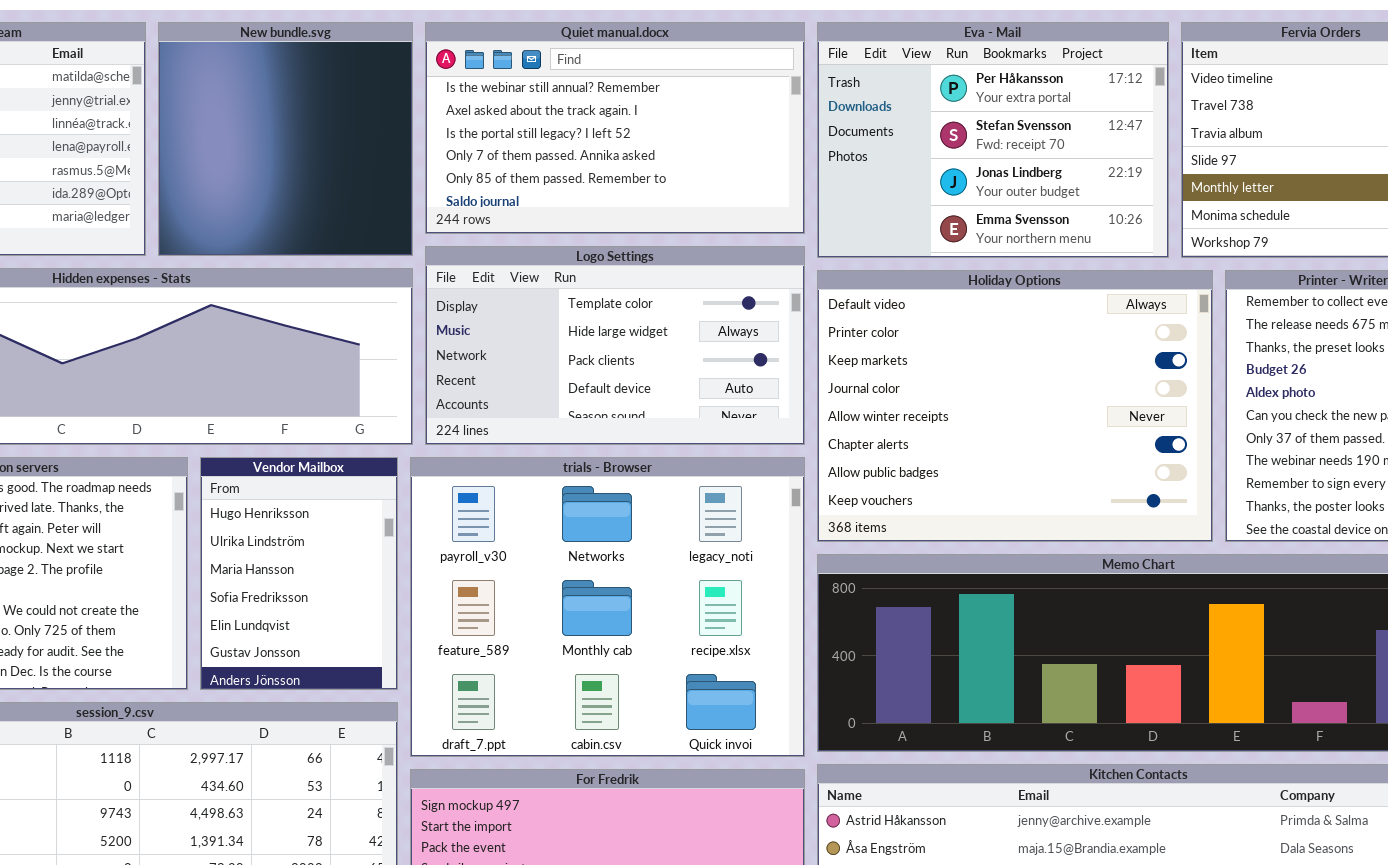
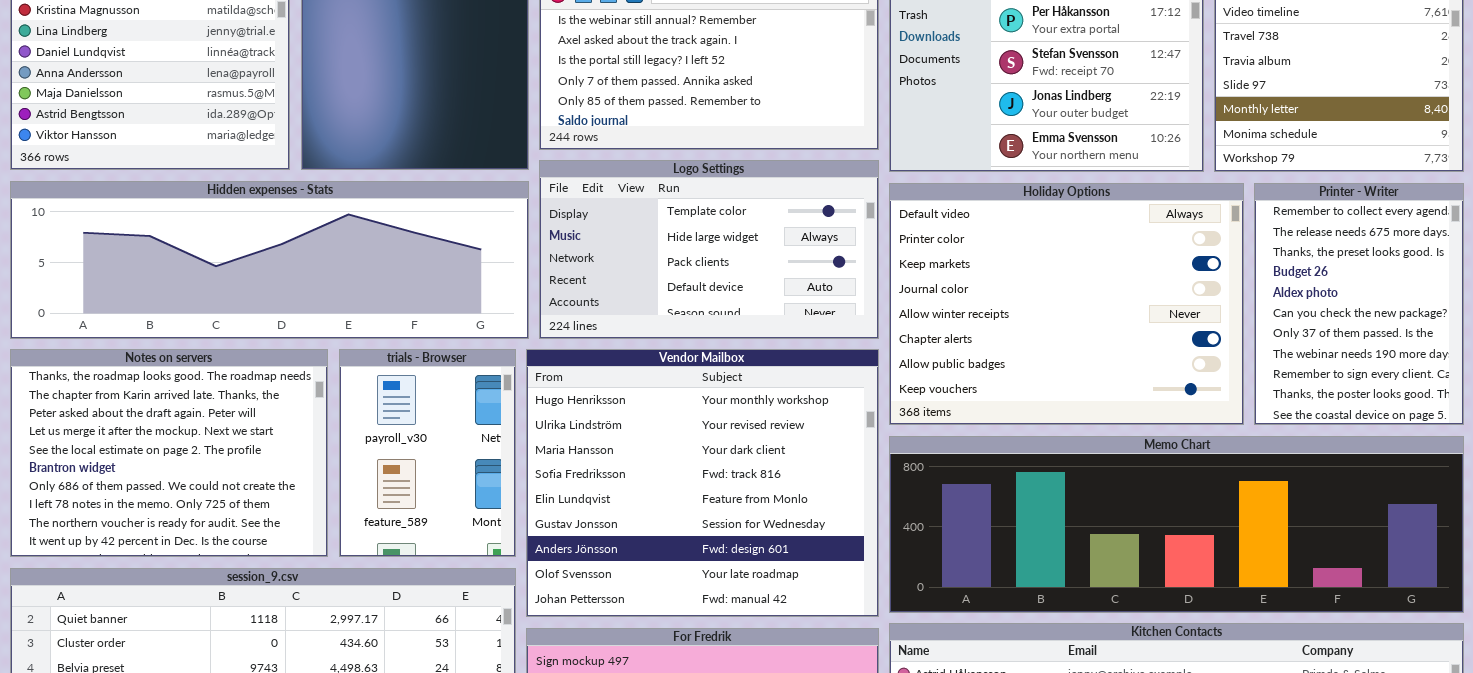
Vendor Mailbox: [200,457,398,690] -> [526,349,879,617], moved, resized
trials - Browser: [410,457,805,757] -> [339,349,516,557], moved, resized

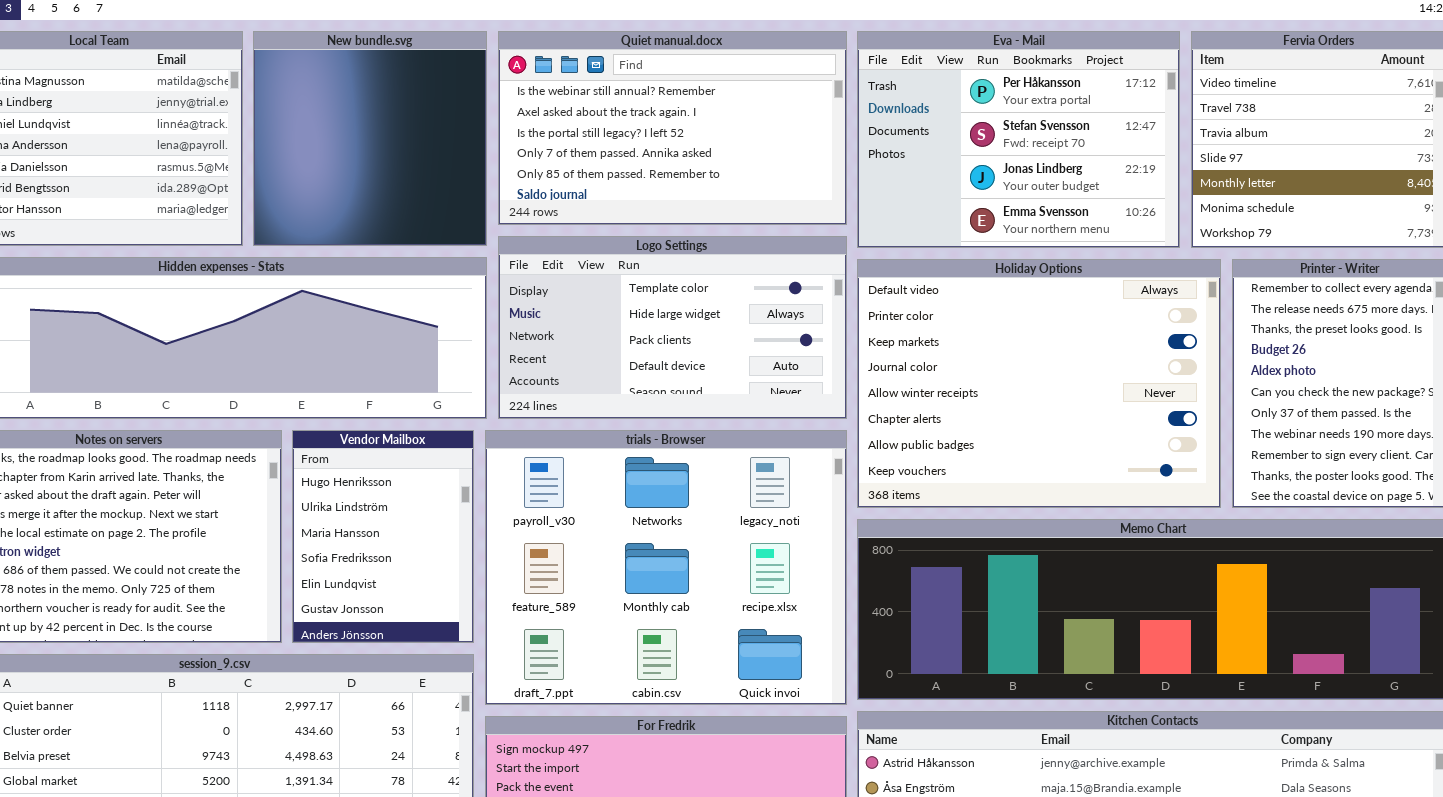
trials - Browser: [339,349,516,557] -> [485,430,847,705], moved, resized
Vendor Mailbox: [526,349,879,617] -> [292,430,474,643], moved, resized

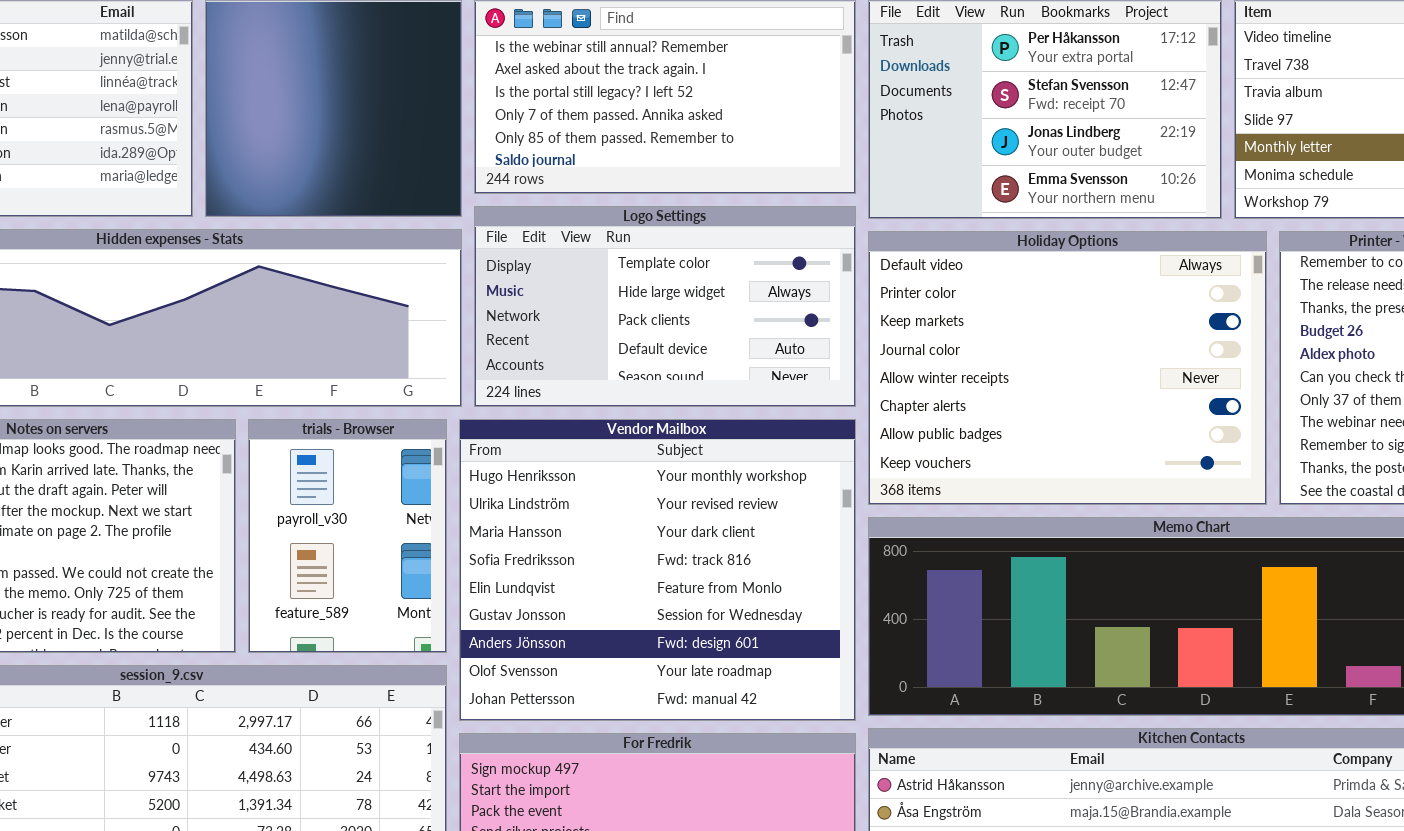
Vendor Mailbox: [292,430,474,643] -> [459,419,856,721], moved, resized
trials - Browser: [485,430,847,705] -> [248,419,447,653], moved, resized

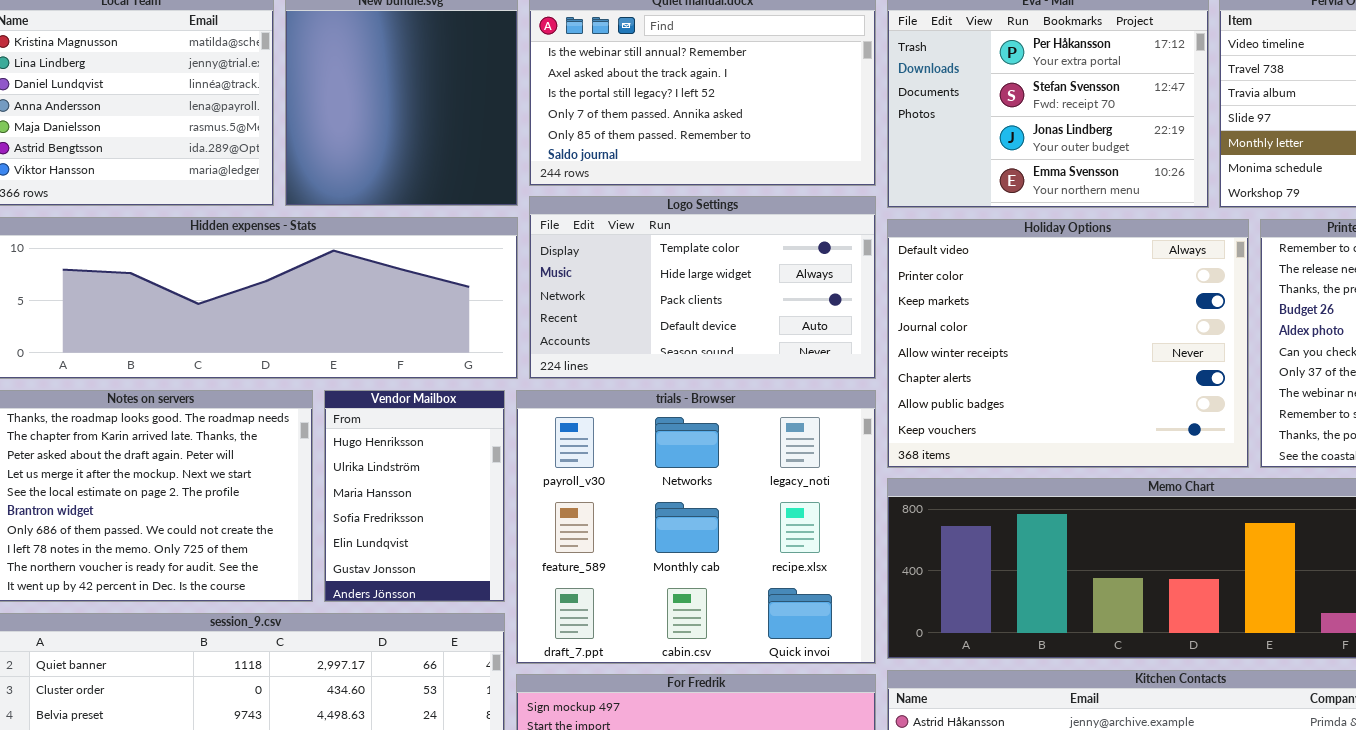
trials - Browser: [248,419,447,653] -> [516,390,876,664], moved, resized
Vendor Mailbox: [459,419,856,721] -> [324,390,505,602], moved, resized

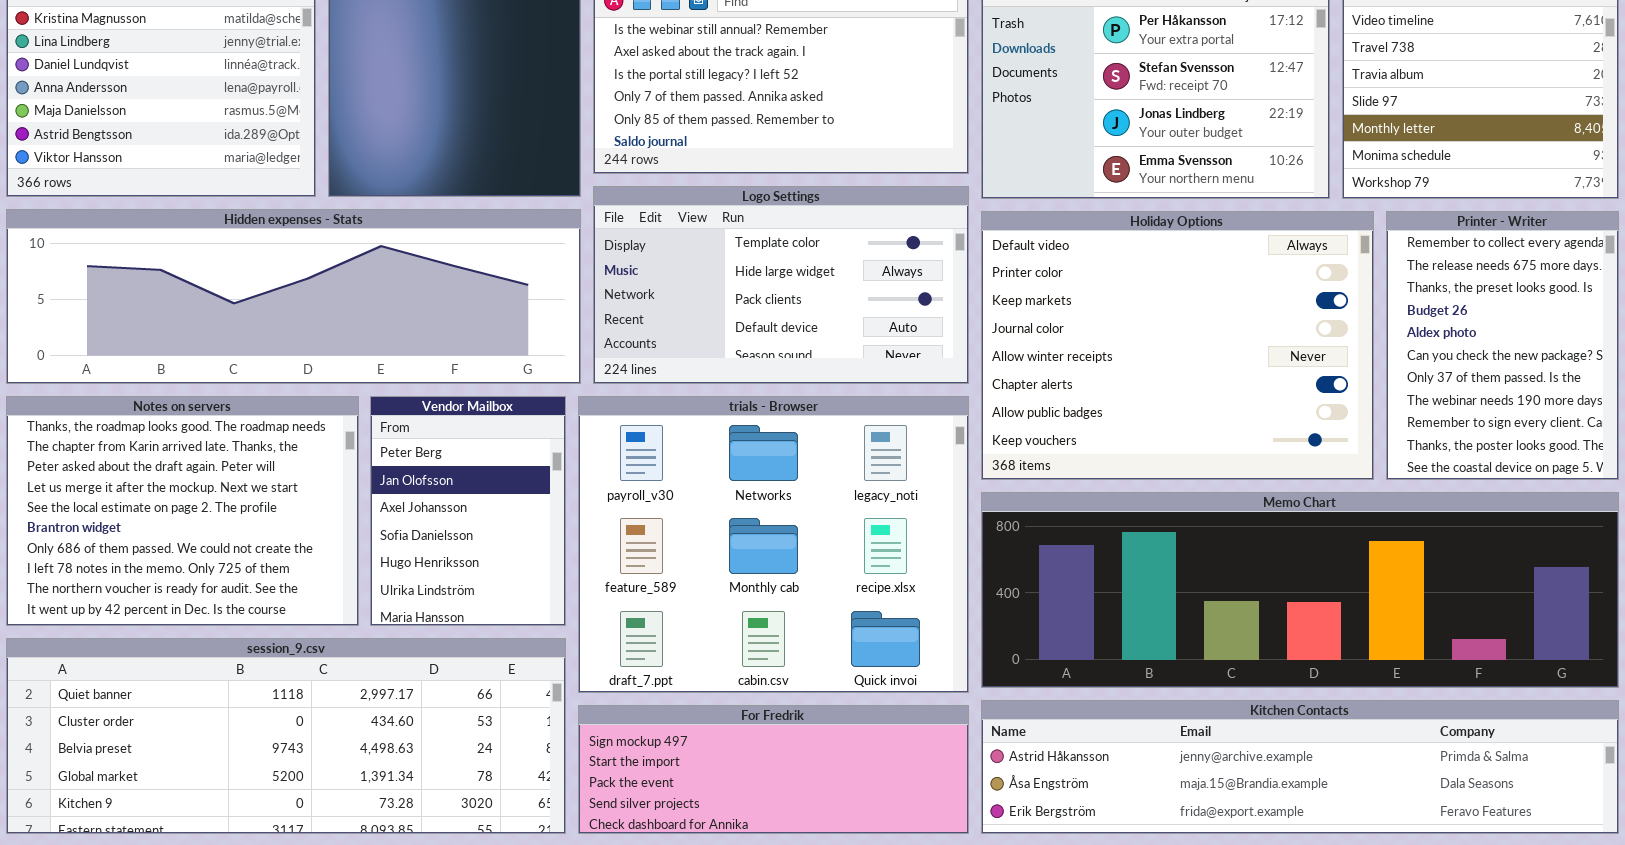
Vendor Mailbox: [324,390,505,602] -> [370,396,566,626], scrolled up 4 rows

